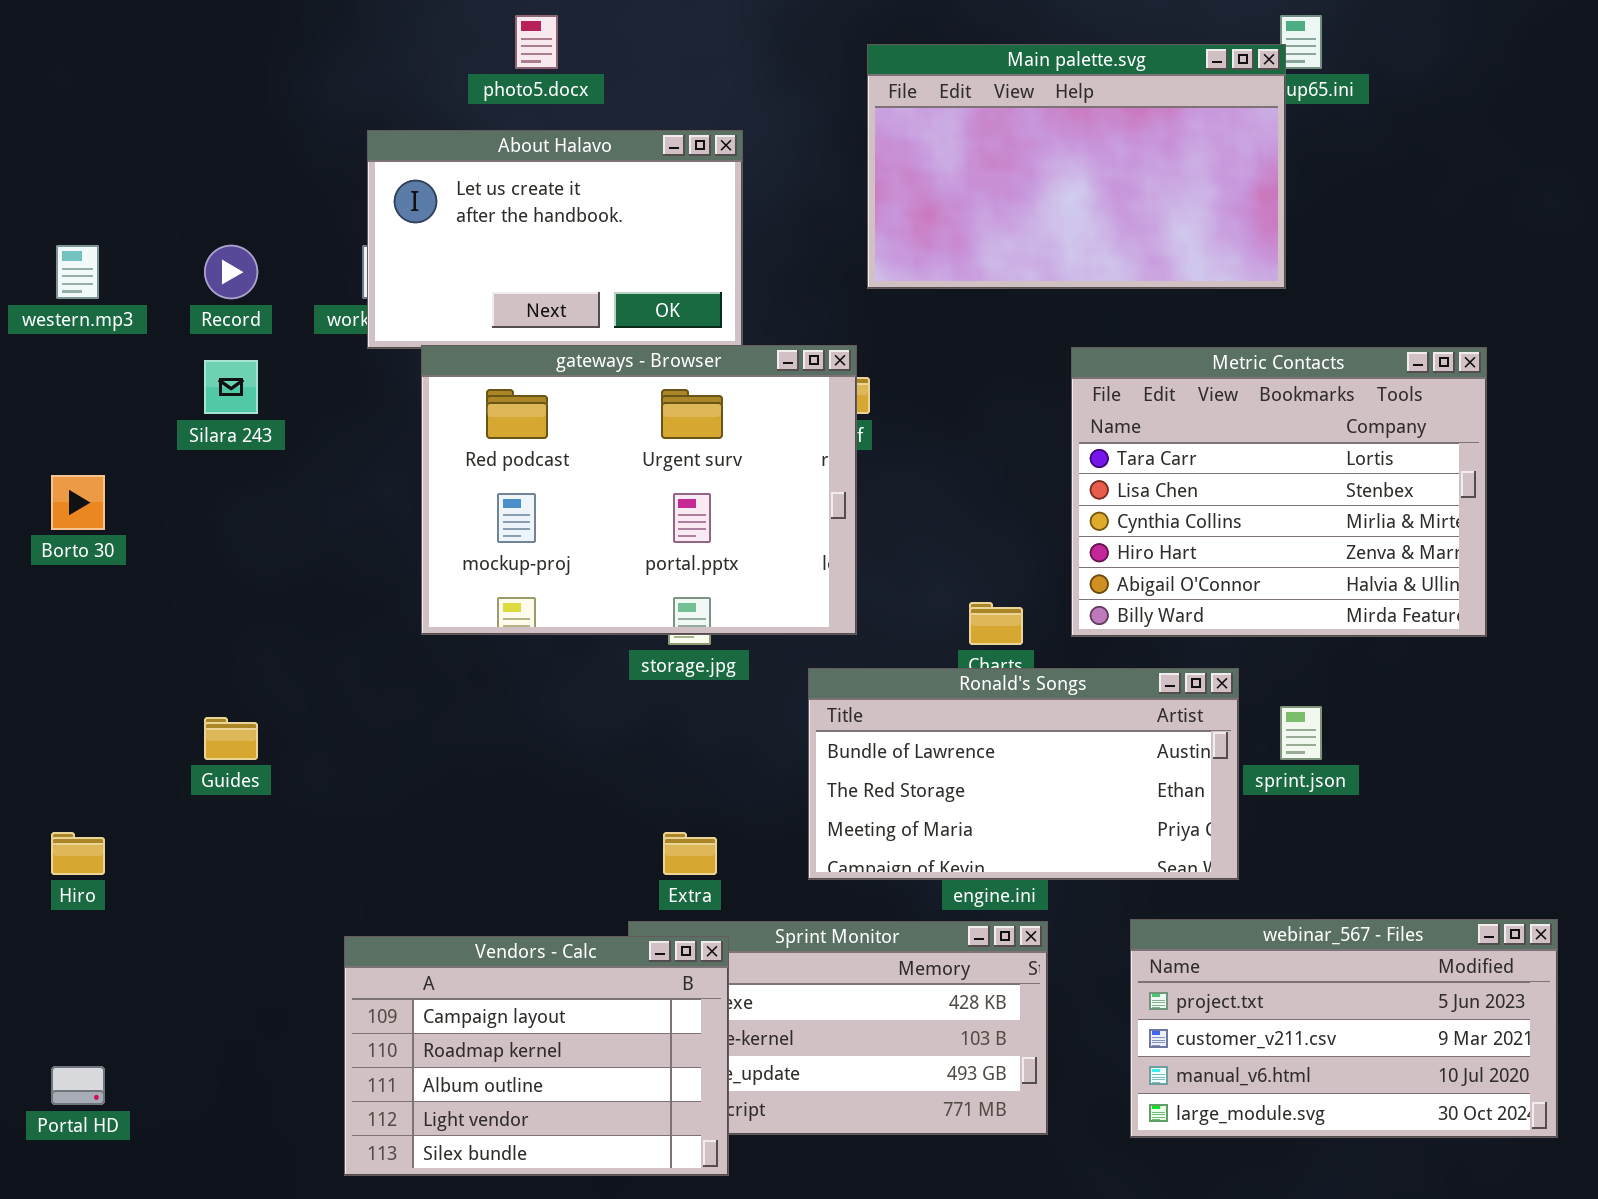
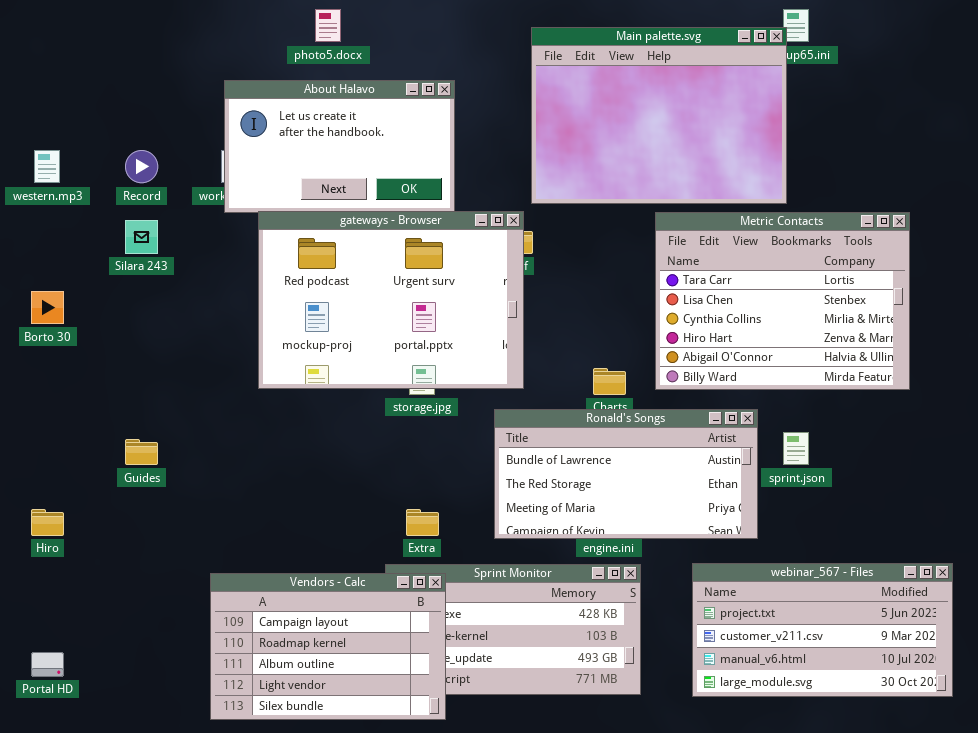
Main palette.svg: [867,44,1286,289] -> [531,27,787,204], resized

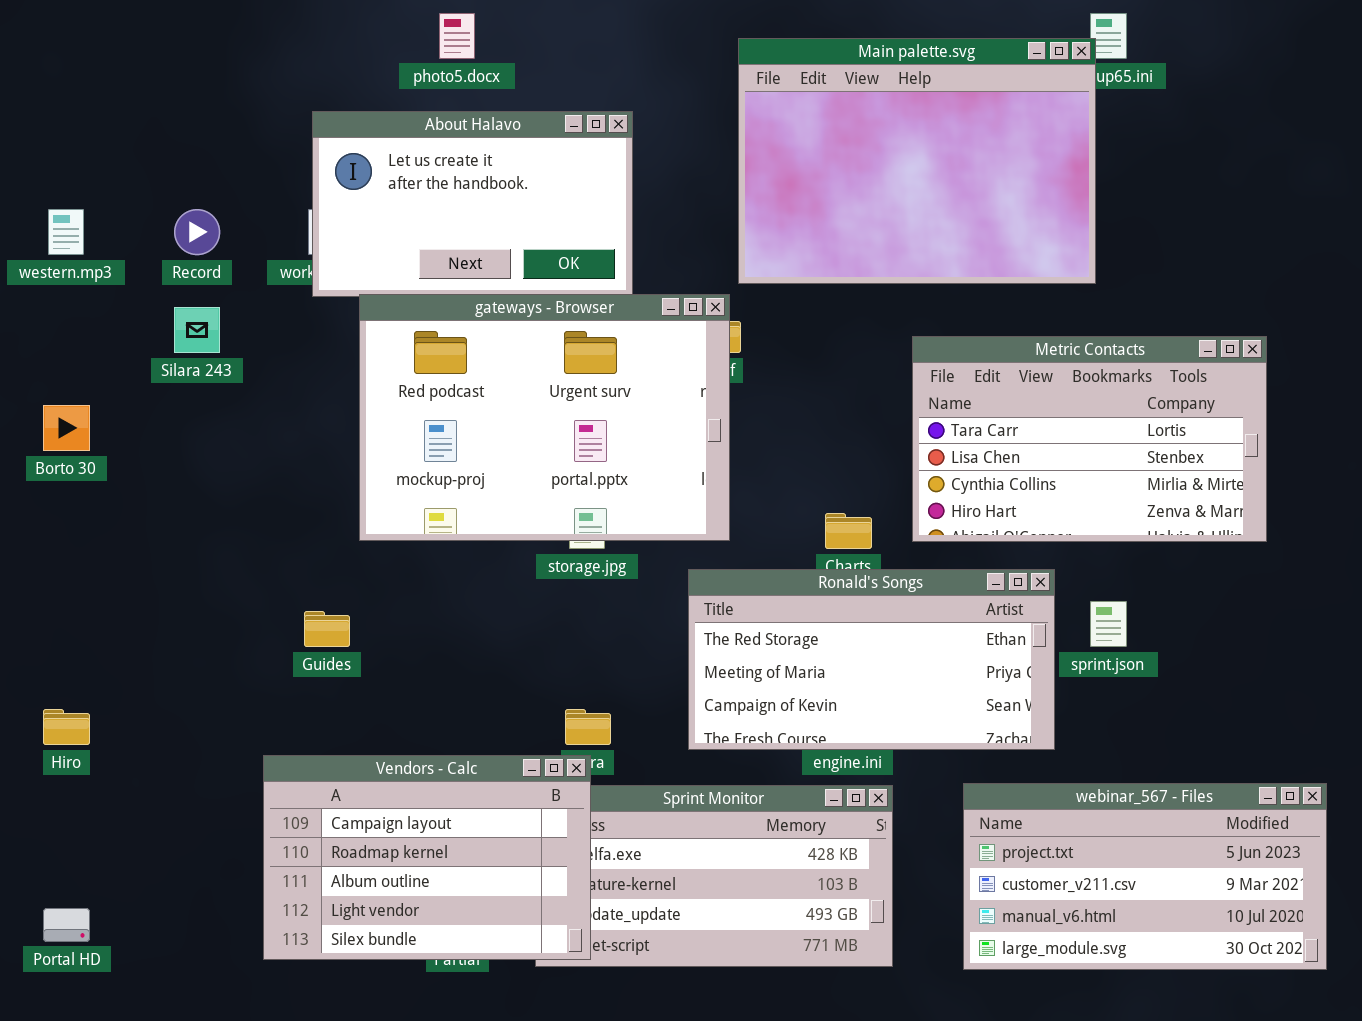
Metric Contacts: [655,212,910,390] -> [912,336,1267,542], resized
Ronald's Songs: [494,409,758,539] -> [688,569,1055,750], scrolled down 1 row
Guides: [125,439,158,465] -> [304,611,350,647], moved
Vendors - Calc: [210,573,446,720] -> [263,755,591,960], moved

